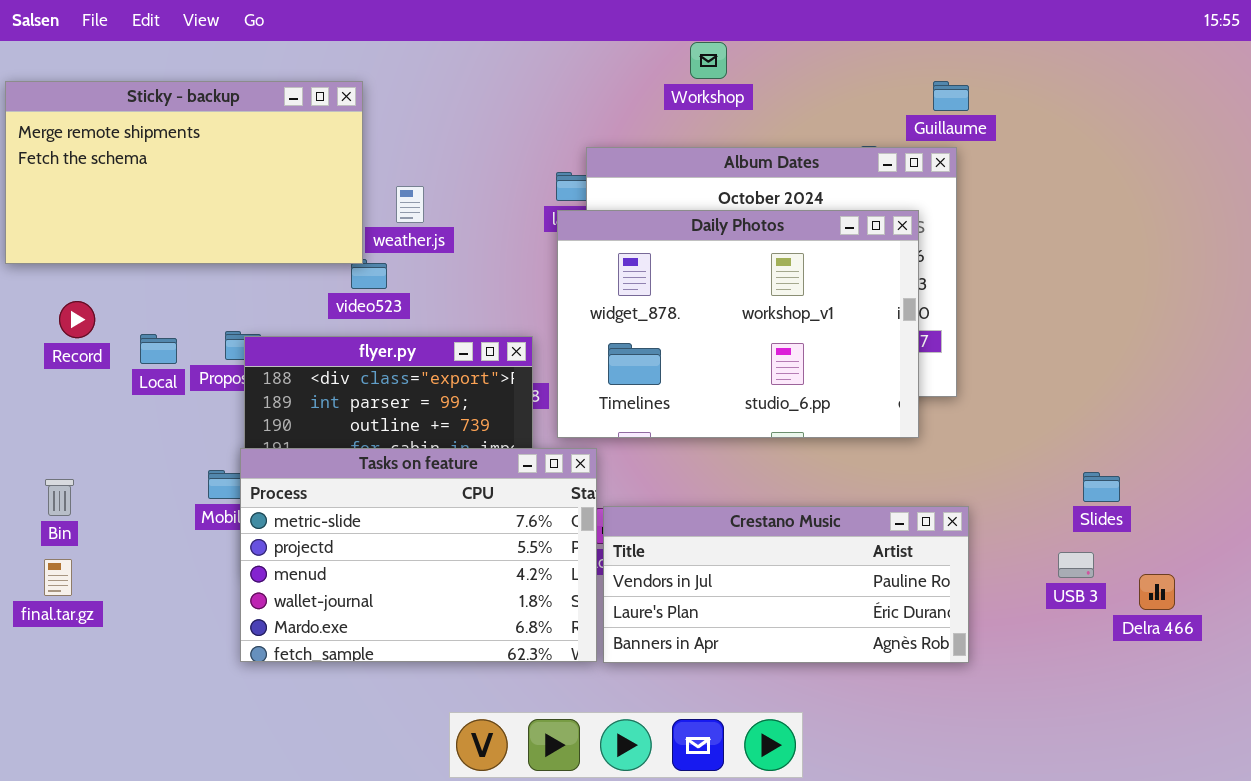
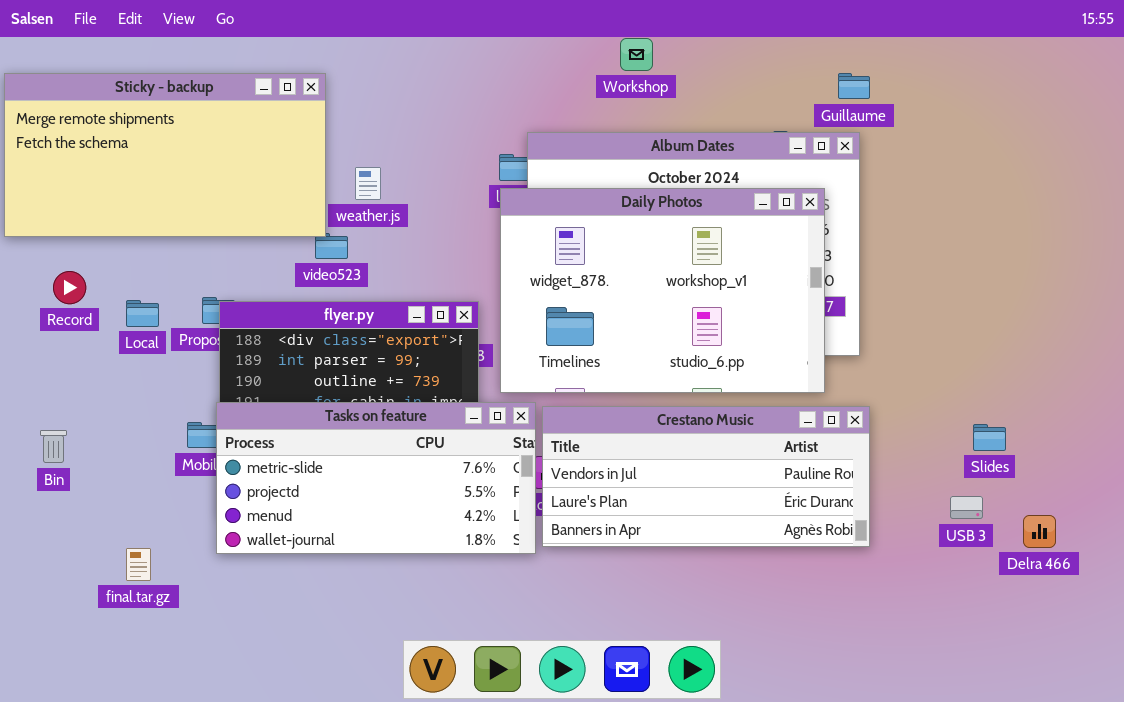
Tasks on feature: [240,448,597,662] -> [216,402,536,554], resized
Crestano Music: [603,506,969,663] -> [542,406,870,547], moved
final.tar.gz: [44,559,72,596] -> [126,548,151,581], moved

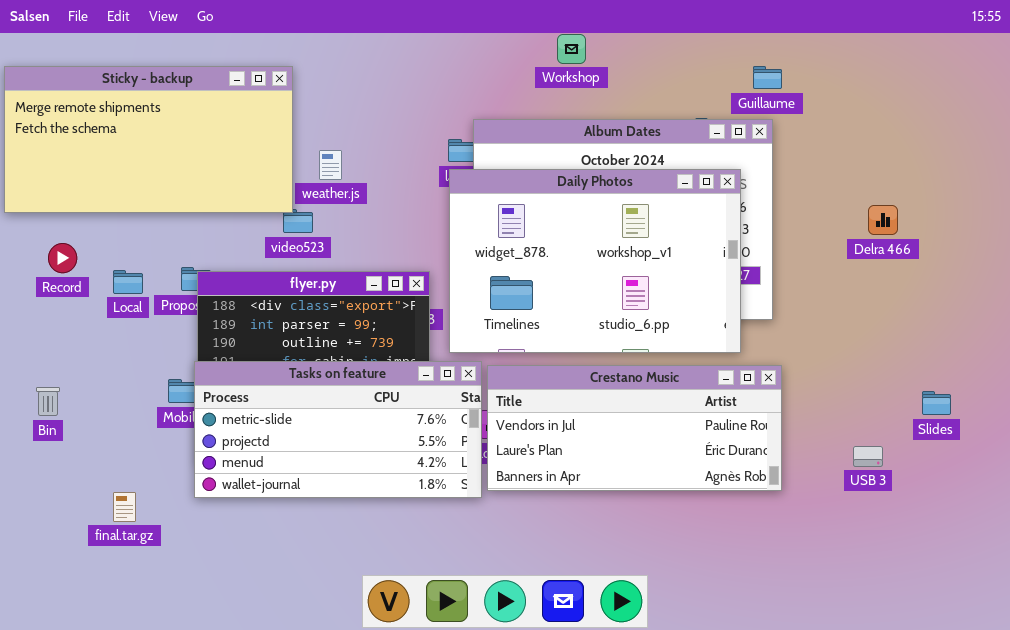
Slides: [973,424,1006,451] -> [922,391,951,415], moved
Delra 466: [1023,515,1056,548] -> [868,205,898,235], moved

